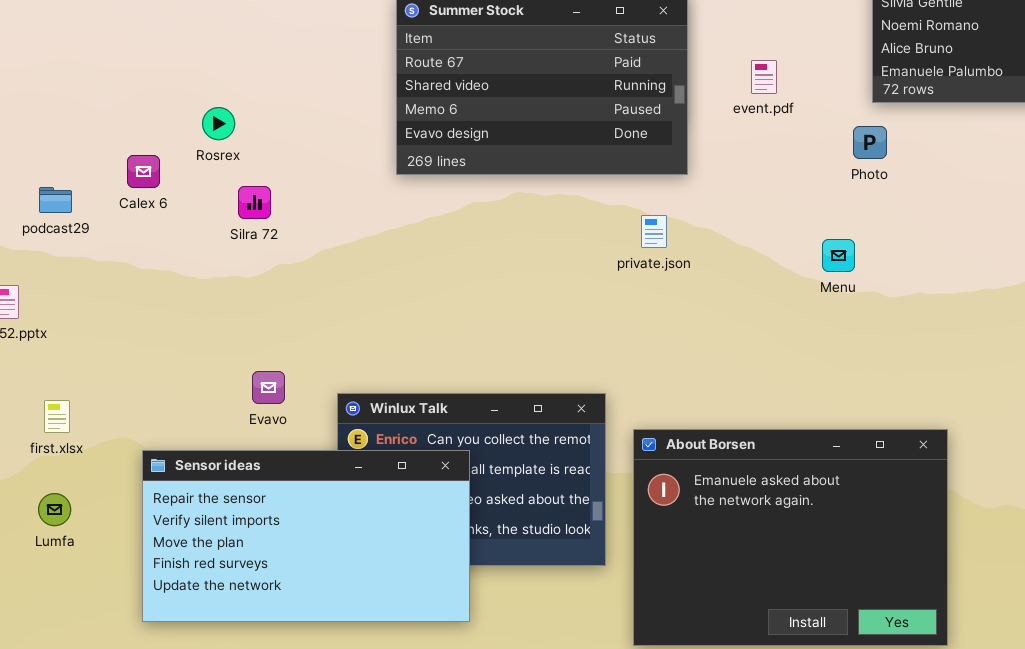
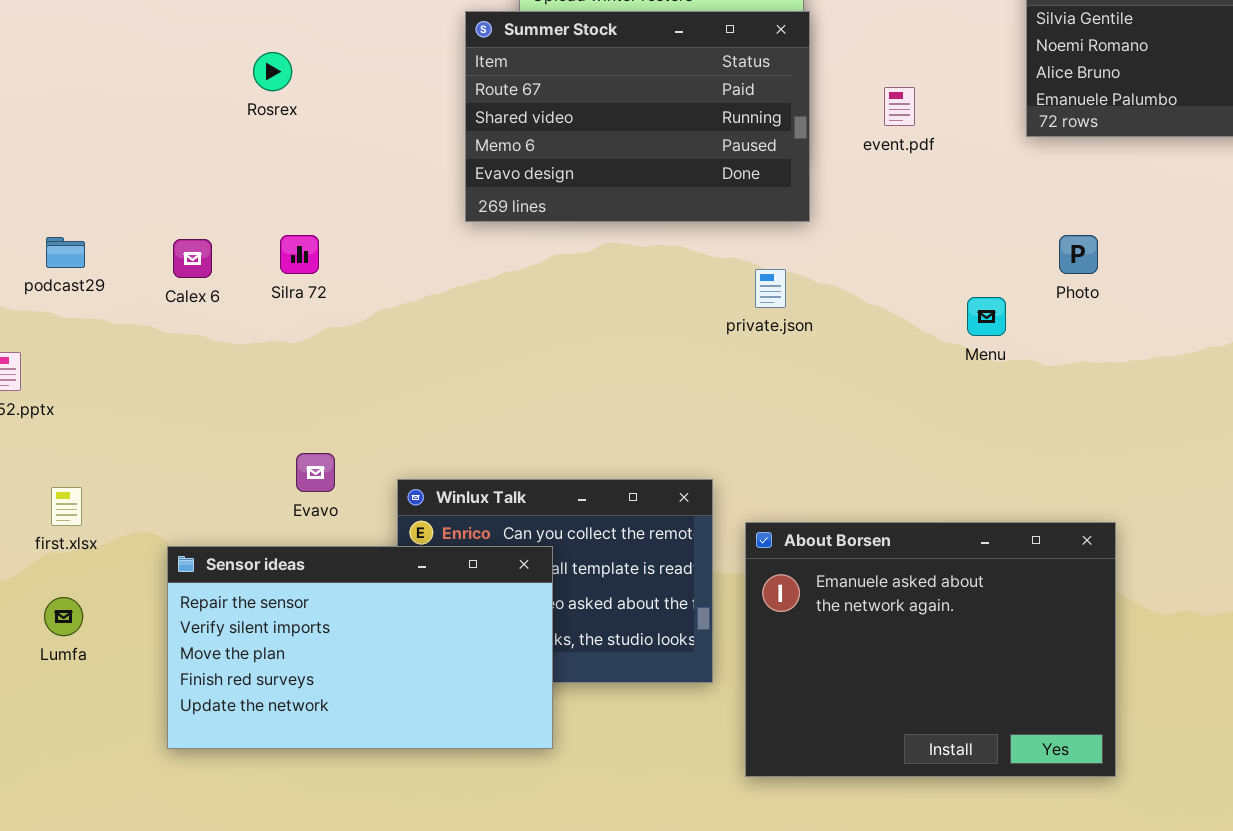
Rosrex: [202,107,235,140] -> [253,52,292,91], moved
Photo: [853,126,887,159] -> [1059,235,1098,274], moved
Calex 6: [127,155,160,188] -> [173,239,212,278], moved

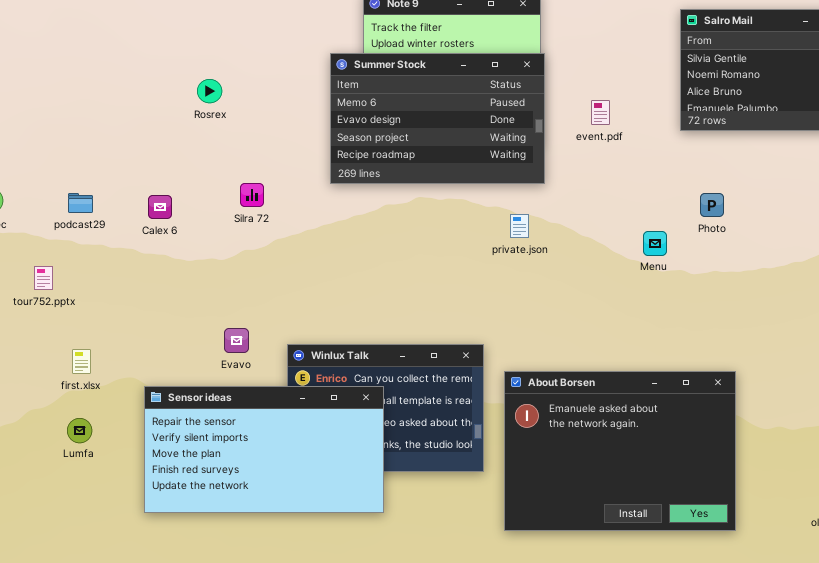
Summer Stock: [465,11,810,222] -> [330,53,545,184], scrolled down 2 rows
Silra 72: [280,235,319,274] -> [240,183,264,207], moved

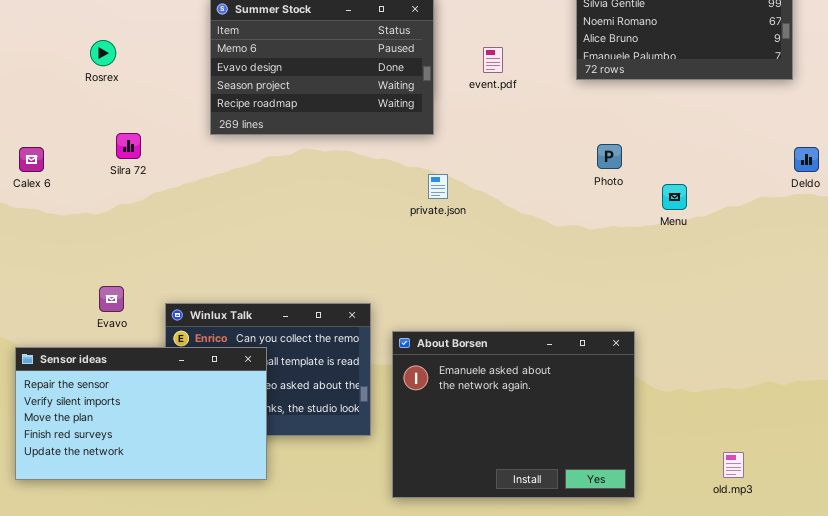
Rosrex: [197,79,222,103] -> [90,40,116,66], moved
private.json: [510,214,529,238] -> [428,174,448,199], moved
Menu: [643,231,667,256] -> [662,184,687,210], moved

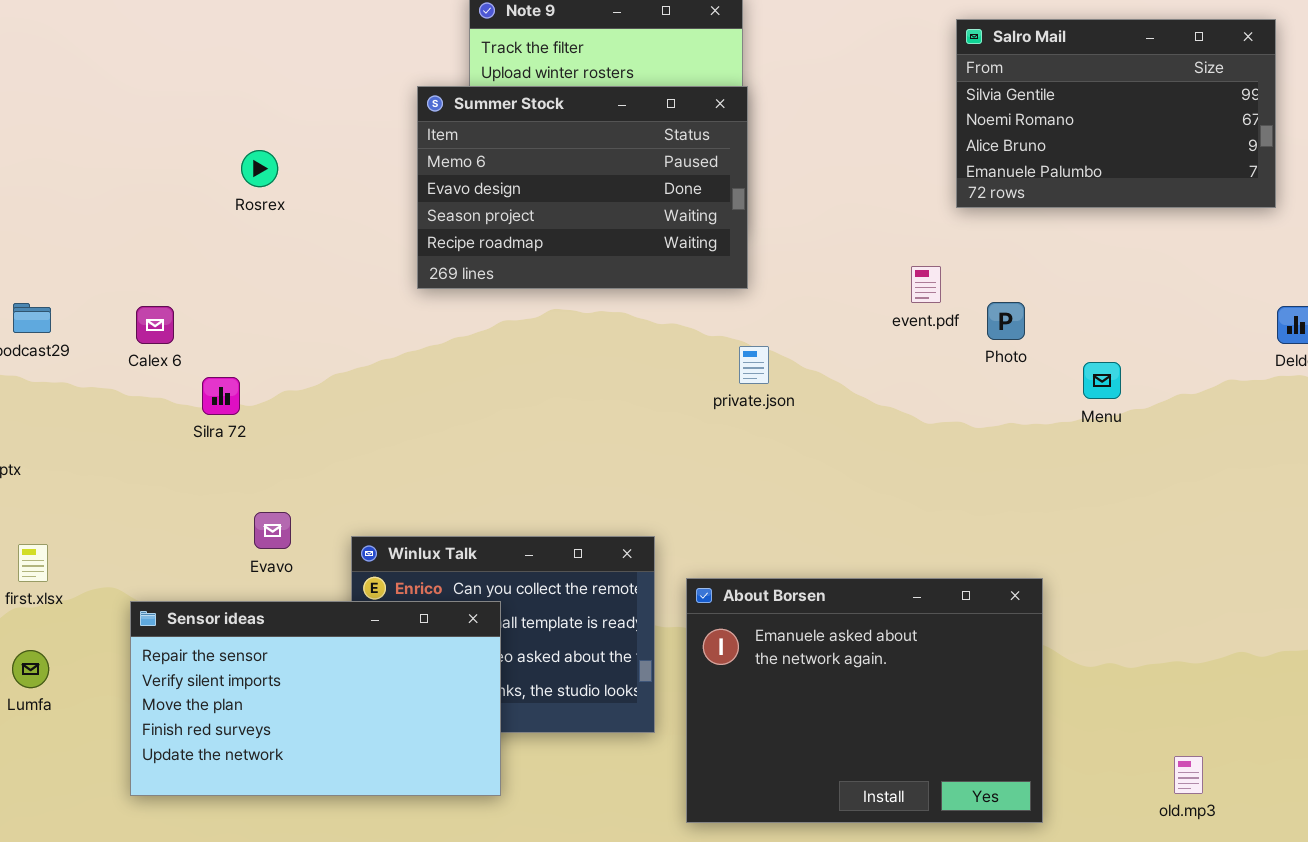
event.pdf: [483,47,503,73] -> [911,266,941,303], moved
Silra 72: [116,133,141,159] -> [202,377,240,415], moved

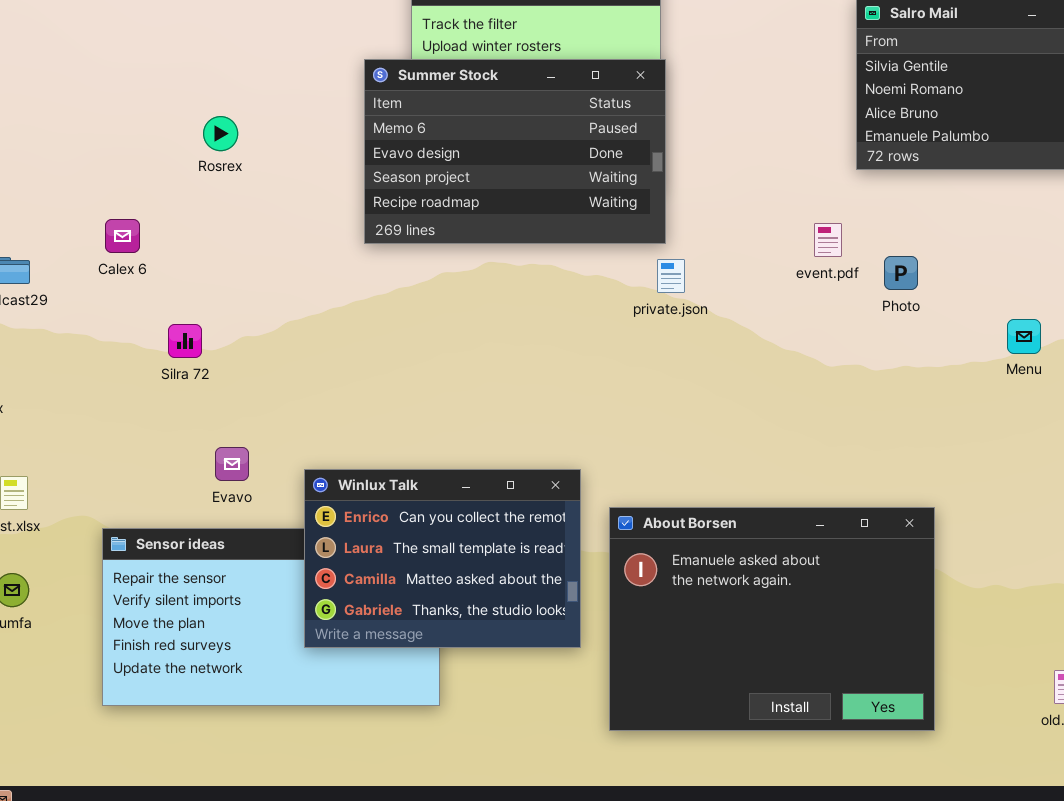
Calex 6: [136,306,174,344] -> [105,219,140,253], moved
private.json: [739,346,769,384] -> [657,259,685,293], moved
Menu: [1083,362,1121,399] -> [1007,319,1041,354], moved
Winlux Talk: [351,536,655,733] -> [304,469,581,648], raised

